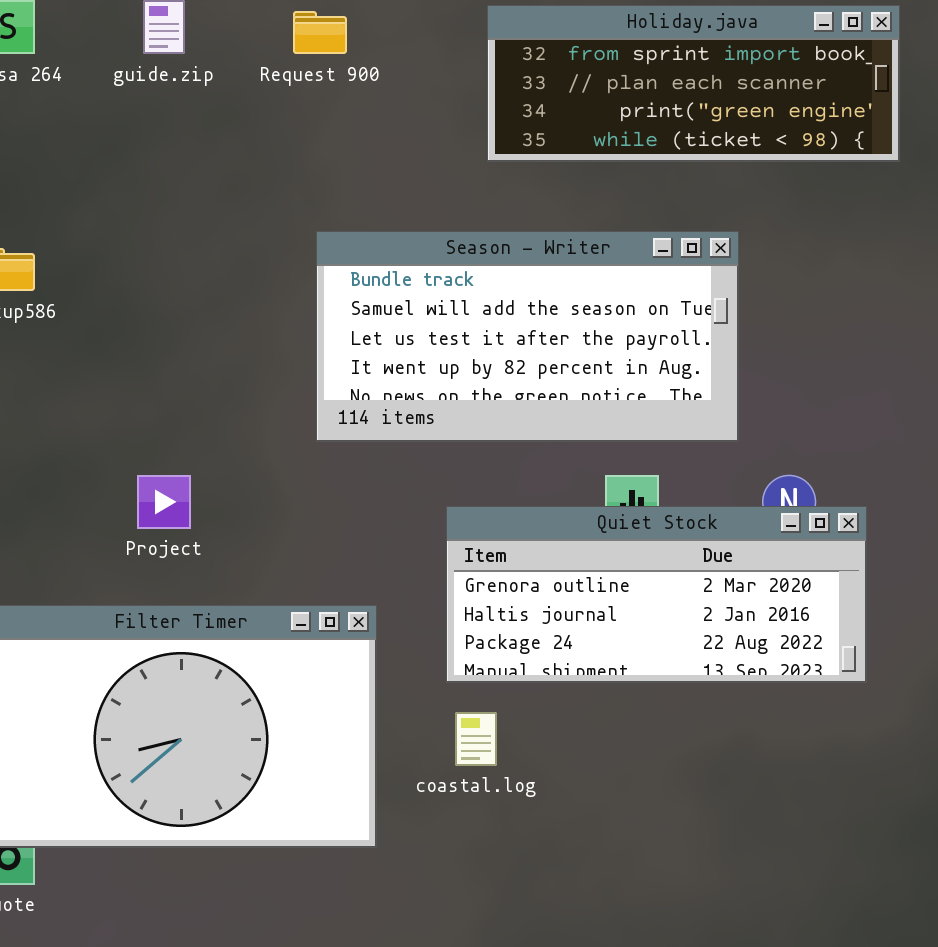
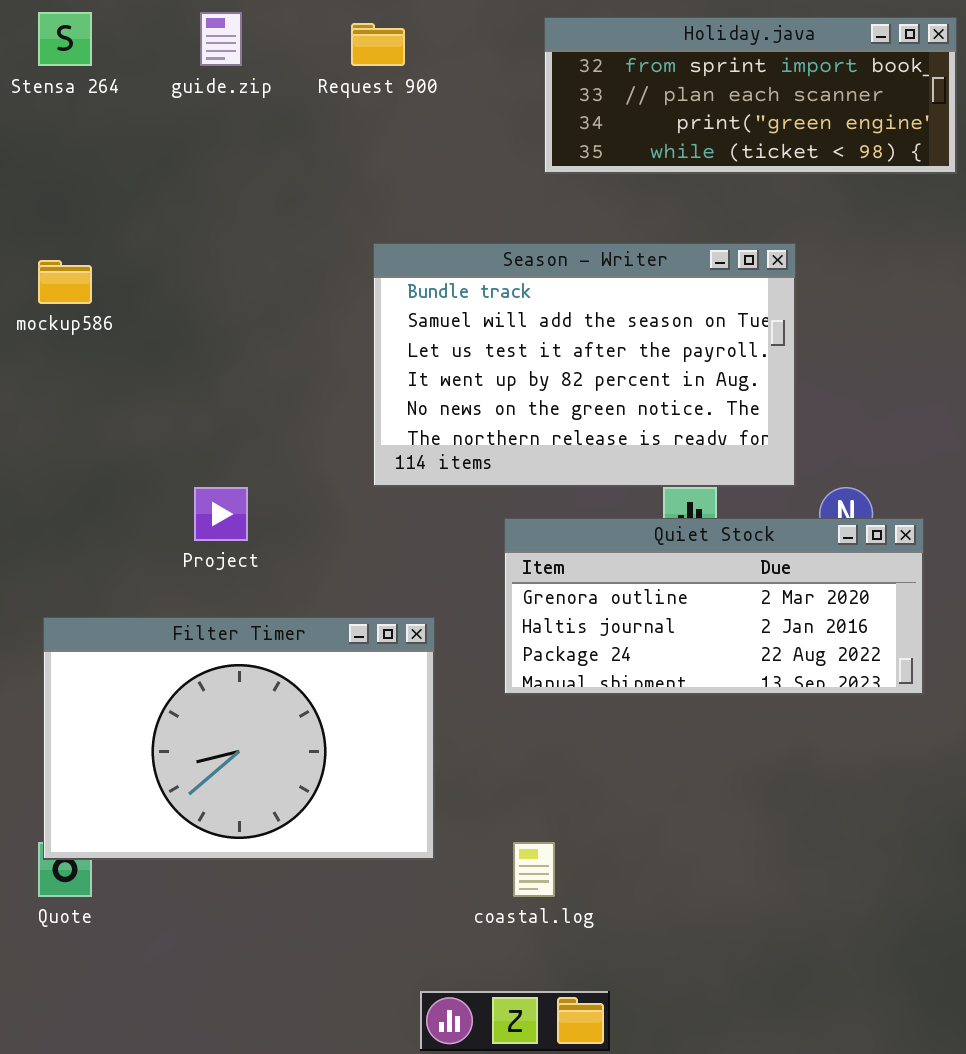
Season - Writer: [316,231,739,442] -> [373,243,796,487], resized
coastal.log: [455,712,497,766] -> [513,842,555,897], moved

